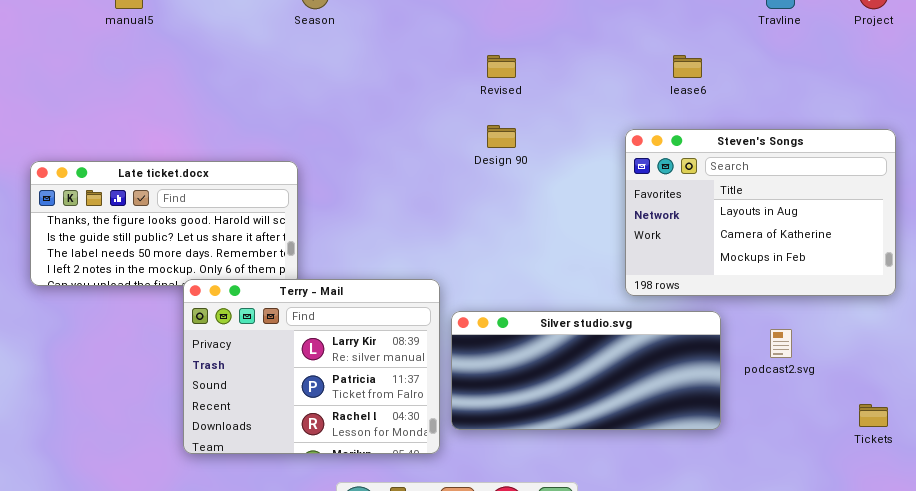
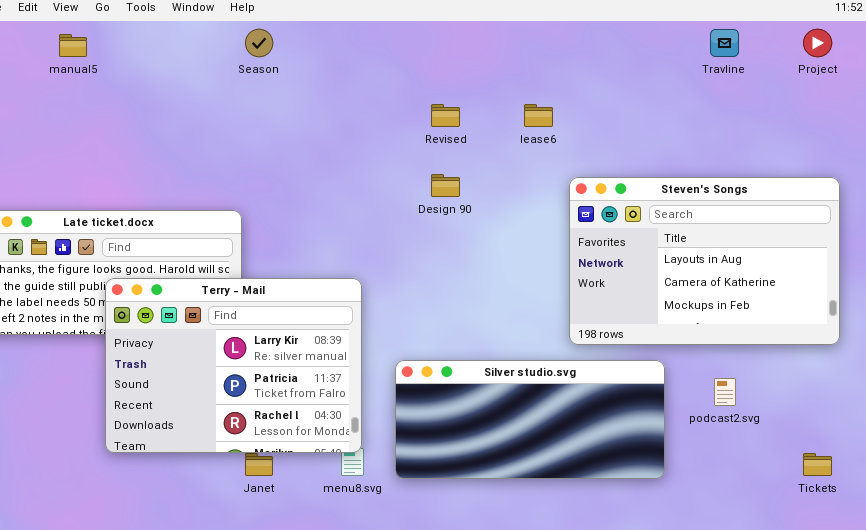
lease6: [673,55,702,78] -> [524,104,553,127], moved
Terry - Mail: [183,279,440,454] -> [105,278,362,453], moved

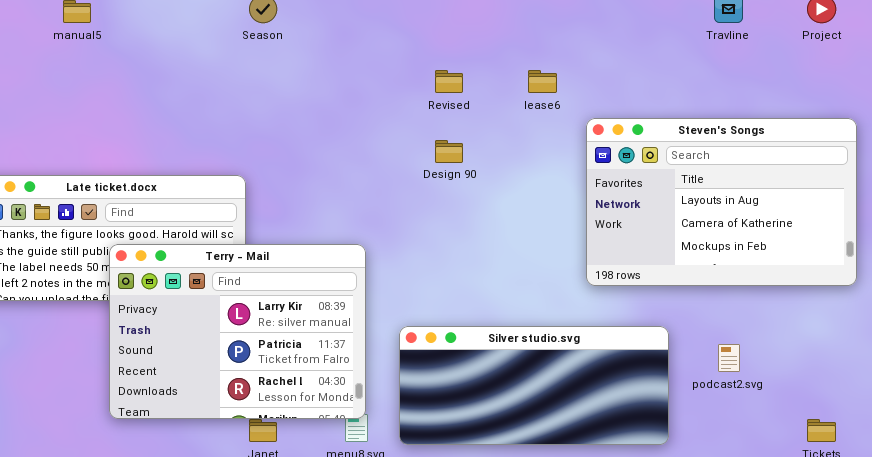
Steven's Songs: [569,177,840,345] -> [586,118,857,286], moved

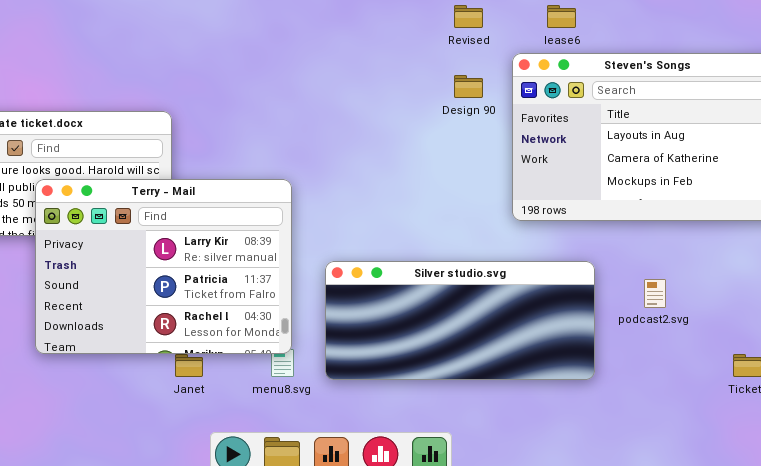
Revised: [435,70,463,93] -> [454,5,483,28], moved
lease6: [528,70,557,93] -> [547,5,576,28], moved
Design 90: [435,140,463,163] -> [454,75,483,98], moved

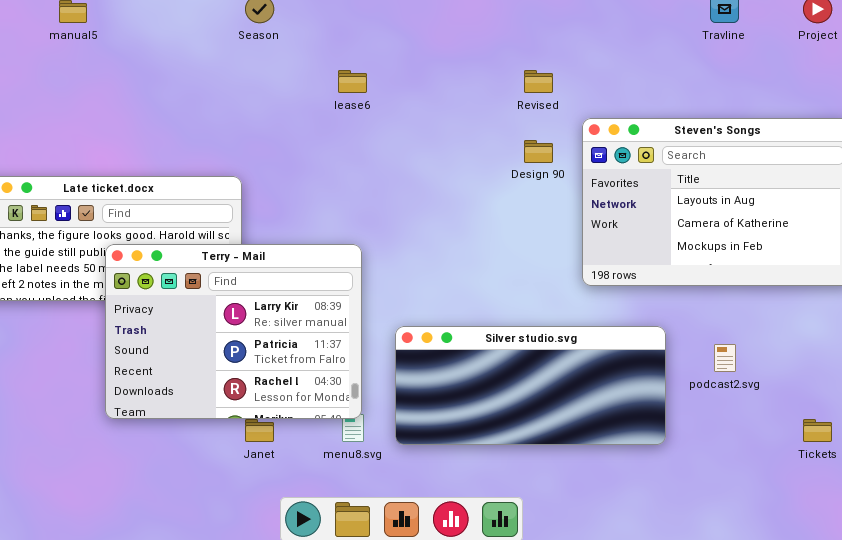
lease6: [547,5,576,28] -> [338,70,367,93], moved

